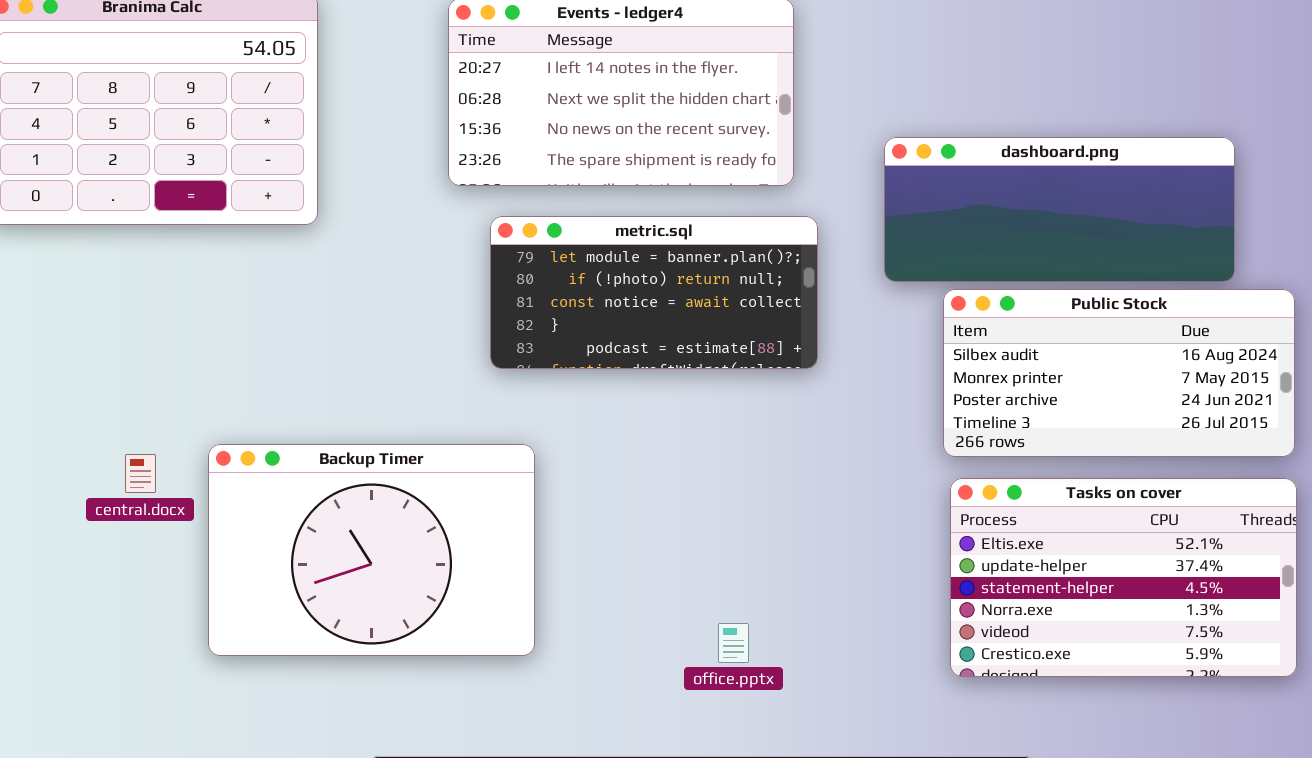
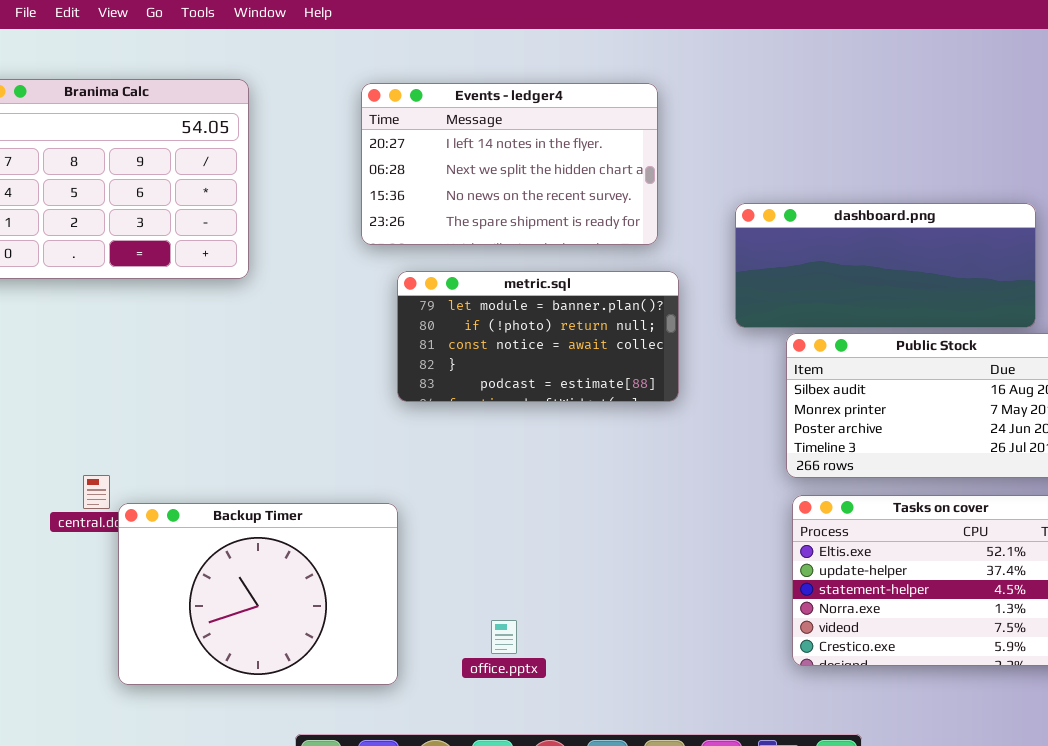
Backup Timer: [208,444,535,656] -> [118,503,398,685], moved
office.pptx: [718,623,749,663] -> [491,620,517,654], moved

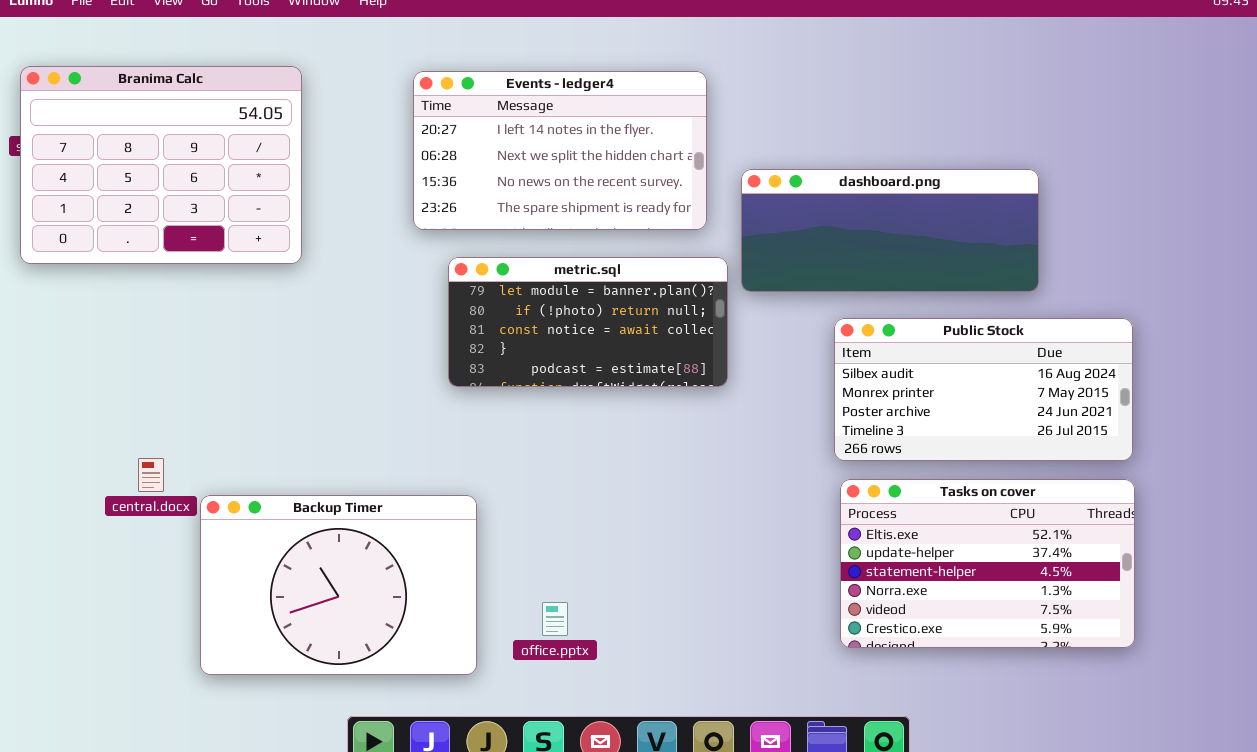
dashboard.png: [735,203,1036,328] -> [741,169,1039,292], moved
Backup Timer: [118,503,398,685] -> [200,495,477,675], moved

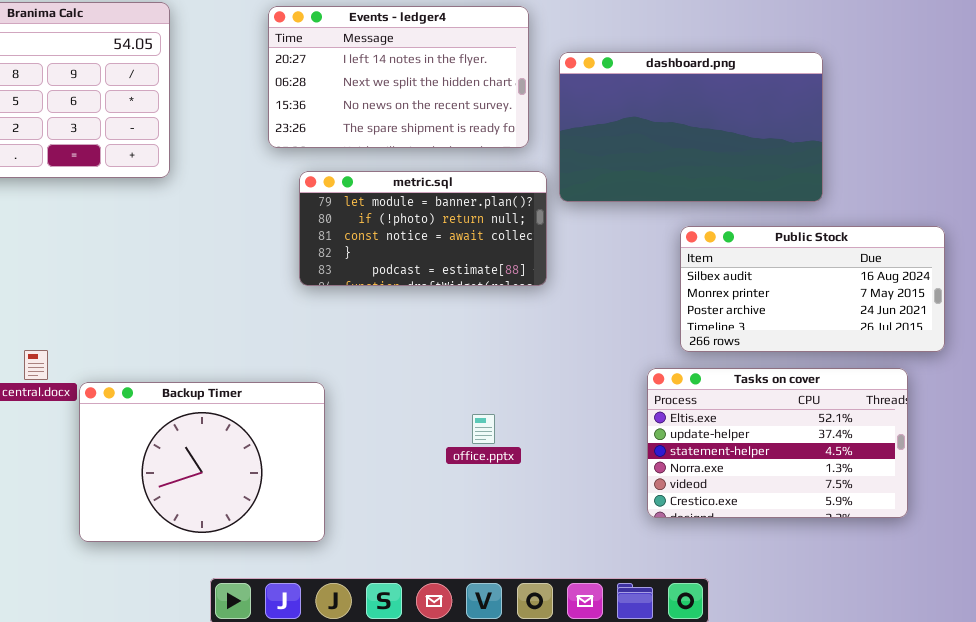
dashboard.png: [741,169,1039,292] -> [559,52,823,202], resized
Public Stock: [834,318,1133,461] -> [680,226,945,352], moved
office.pptx: [542,602,568,636] -> [472,414,495,444], moved

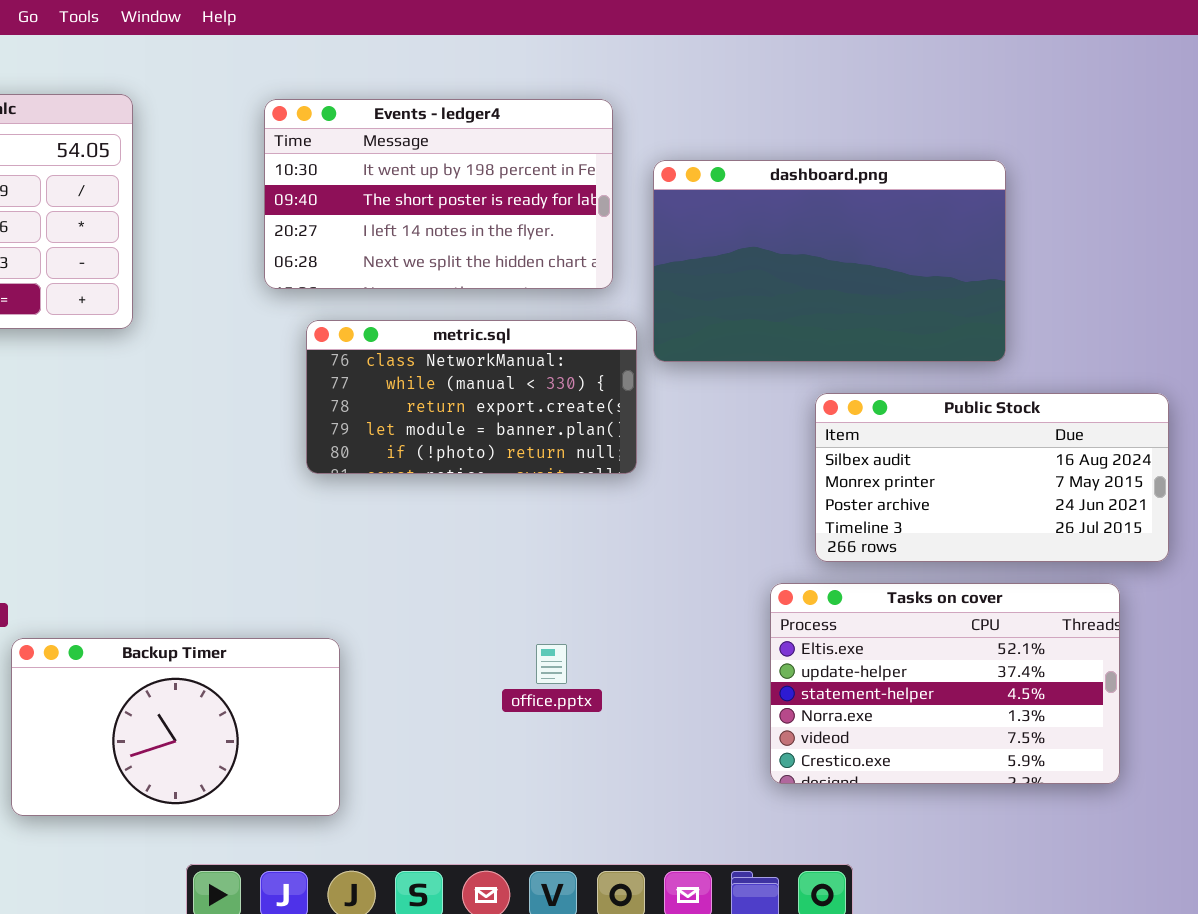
Events - ledger4: [268,6,529,148] -> [264,99,613,289], scrolled up 2 rows
metric.sql: [299,171,547,286] -> [306,320,637,474], scrolled up 3 rows
Backup Timer: [79,382,325,542] -> [11,638,340,816], resized

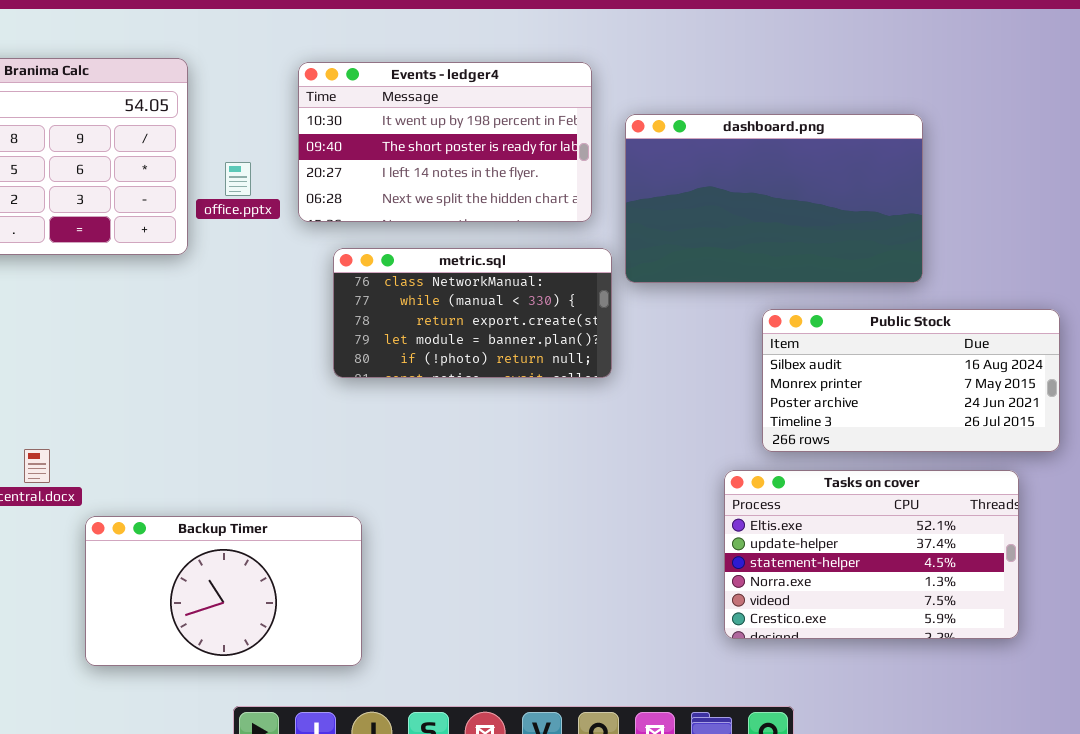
office.pptx: [536,644,567,684] -> [225,162,251,196], moved

